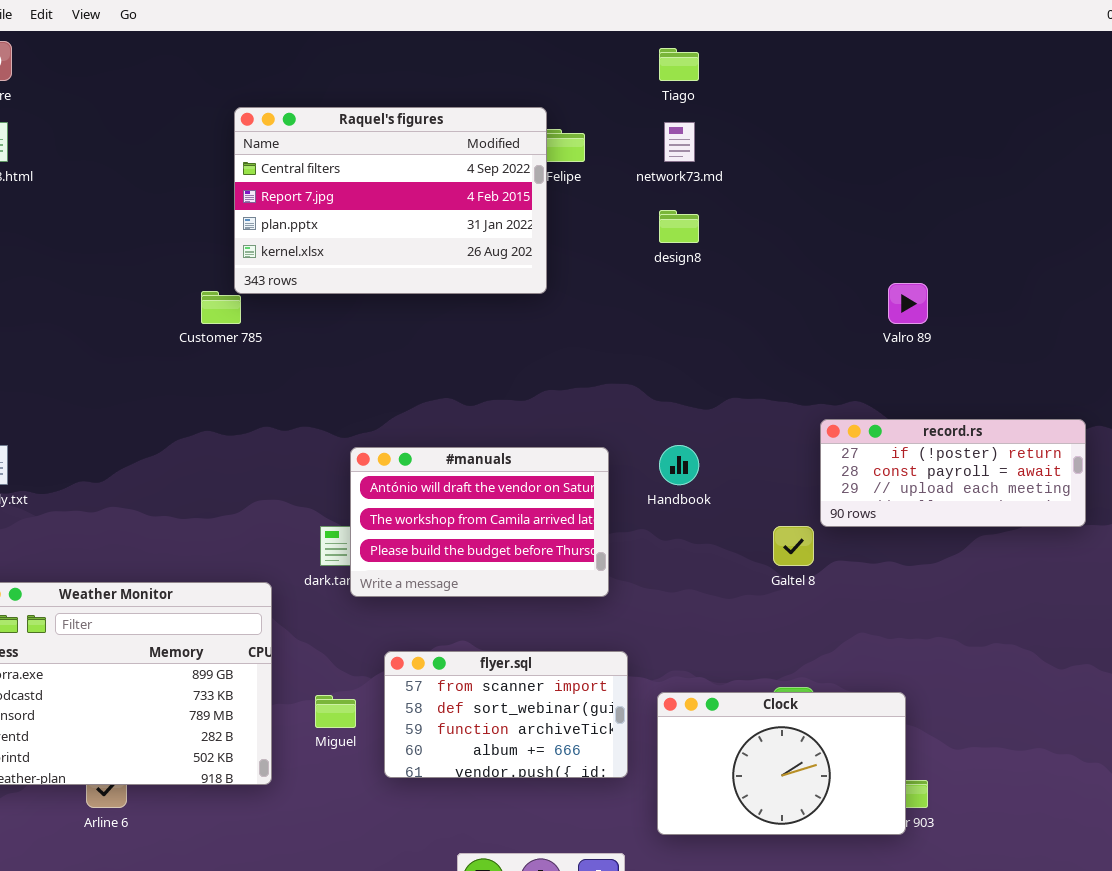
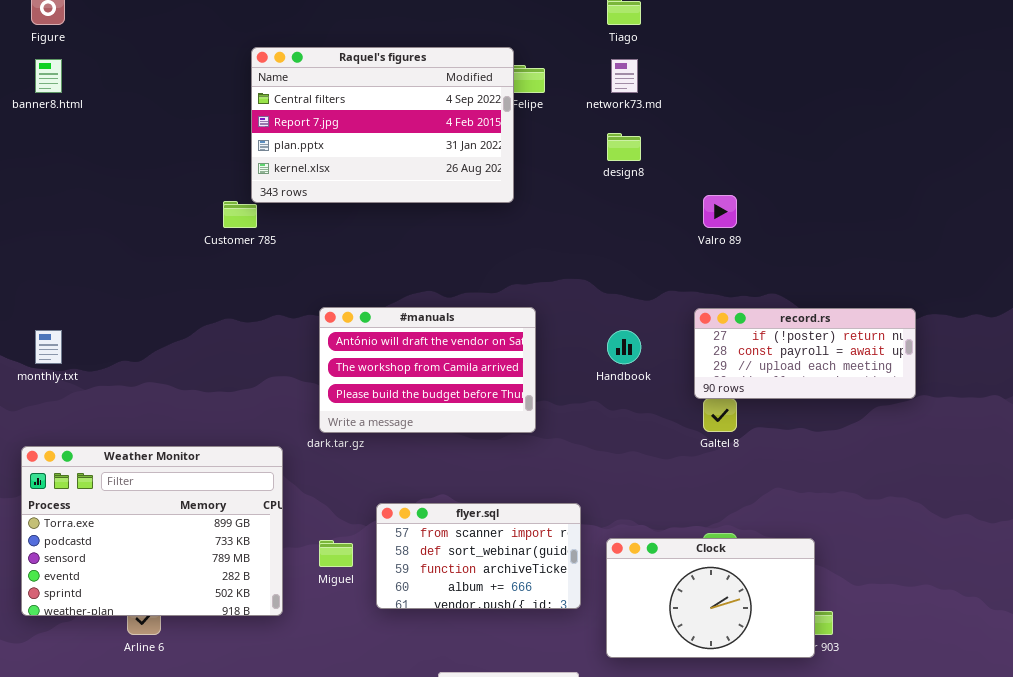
Valro 89: [888,283,928,324] -> [703,195,737,228], moved
record.rs: [820,419,1086,527] -> [694,308,916,399], moved
#manuals: [350,447,609,597] -> [319,307,536,433], moved

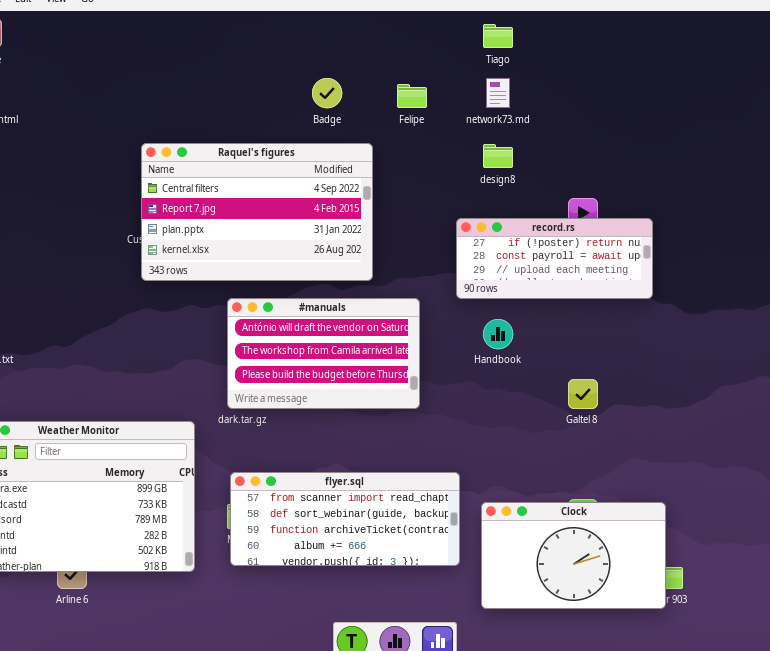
Raquel's figures: [251,47,514,203] -> [141,143,373,281], moved
record.rs: [694,308,916,399] -> [456,218,653,299], moved
flyer.sql: [376,503,581,609] -> [230,472,460,566], resized

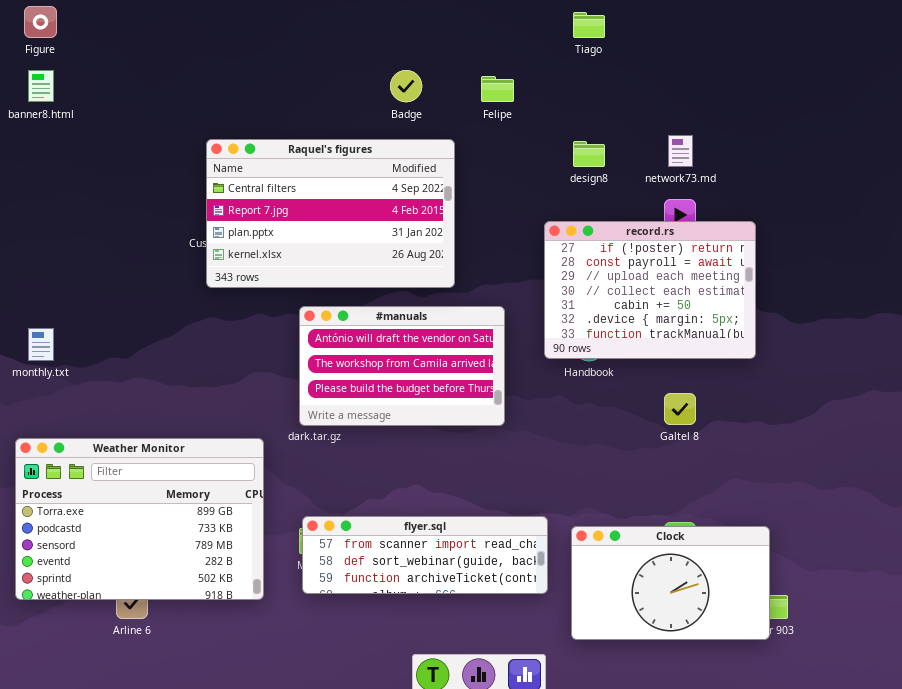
network73.md: [486,78,510,108] -> [668,135,693,167], moved
record.rs: [456,218,653,299] -> [544,221,756,359], resized
flyer.sql: [230,472,460,566] -> [302,516,548,594], resized

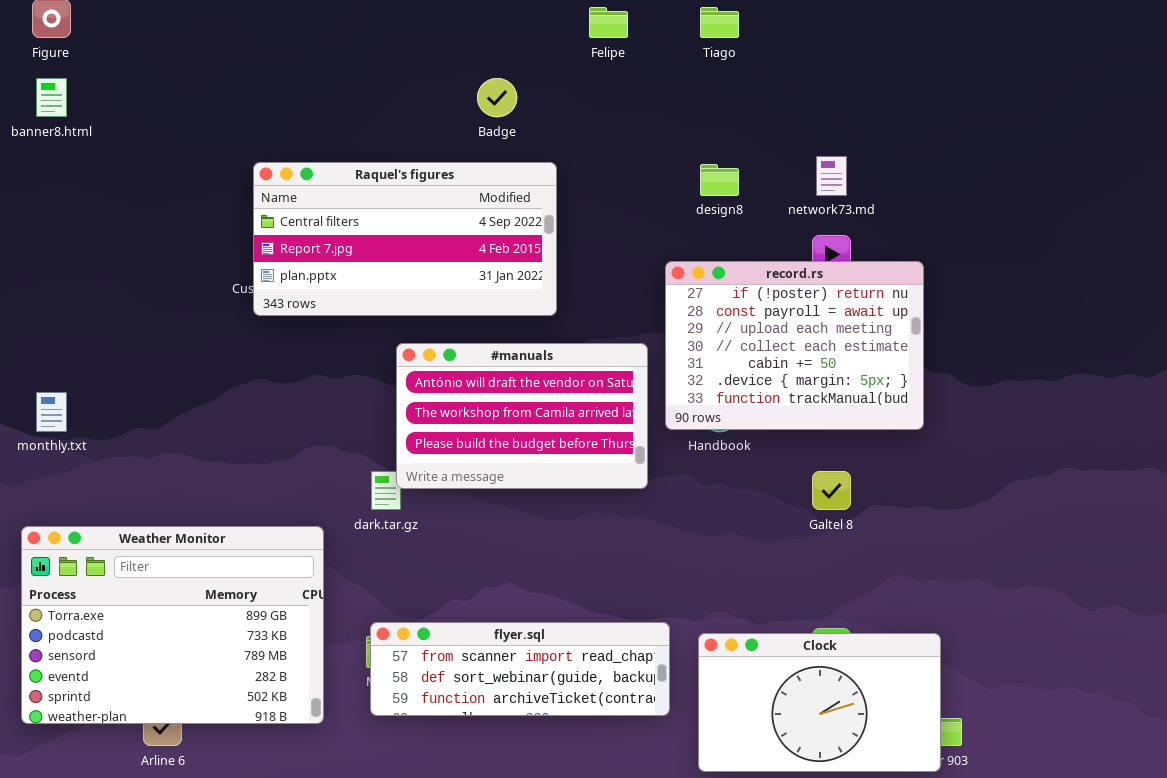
Felipe: [481,76,514,102] -> [589,7,628,38], moved
Raquel's figures: [206,139,455,288] -> [253,162,557,316], resized
#manuals: [299,306,505,426] -> [396,343,648,489], moved

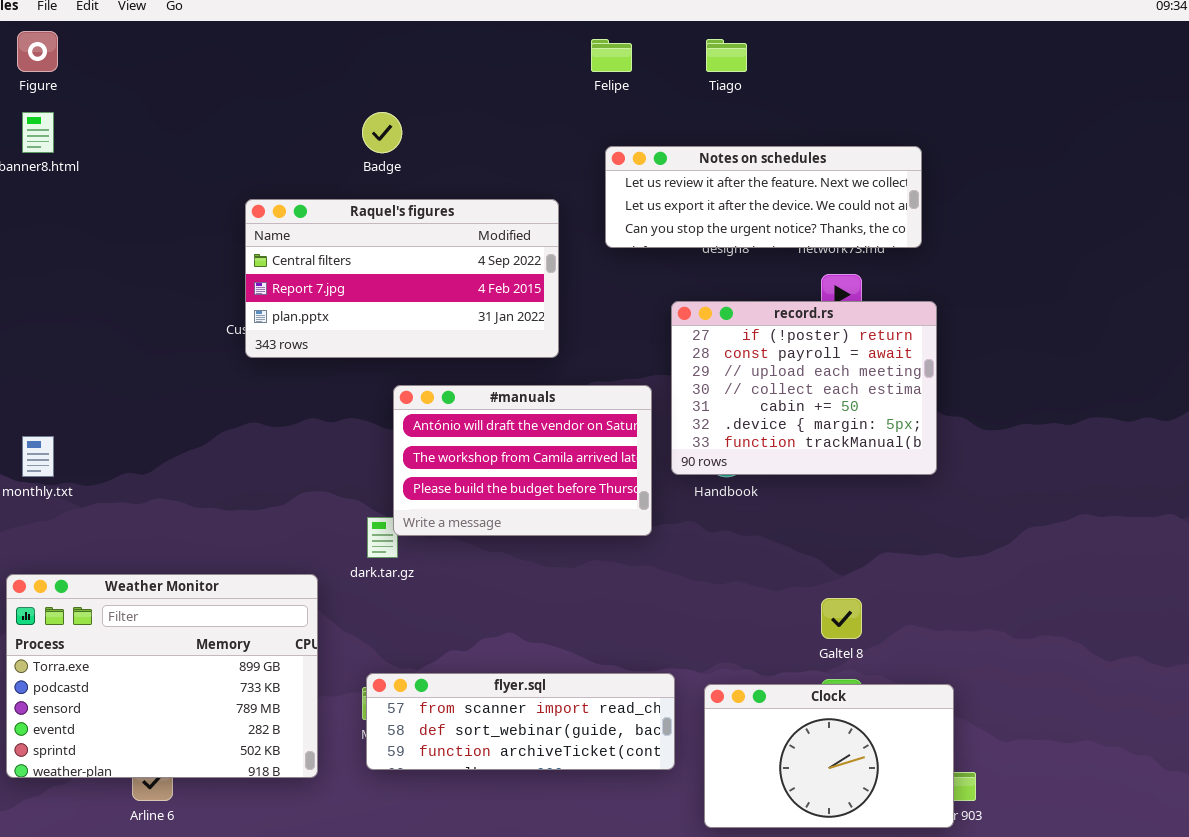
Badge: [477,78,517,117] -> [362,112,402,153], moved
Notes on schedules: none -> [605,146,922,248], opened
Galtel 8: [812,471,851,510] -> [821,598,862,639], moved

